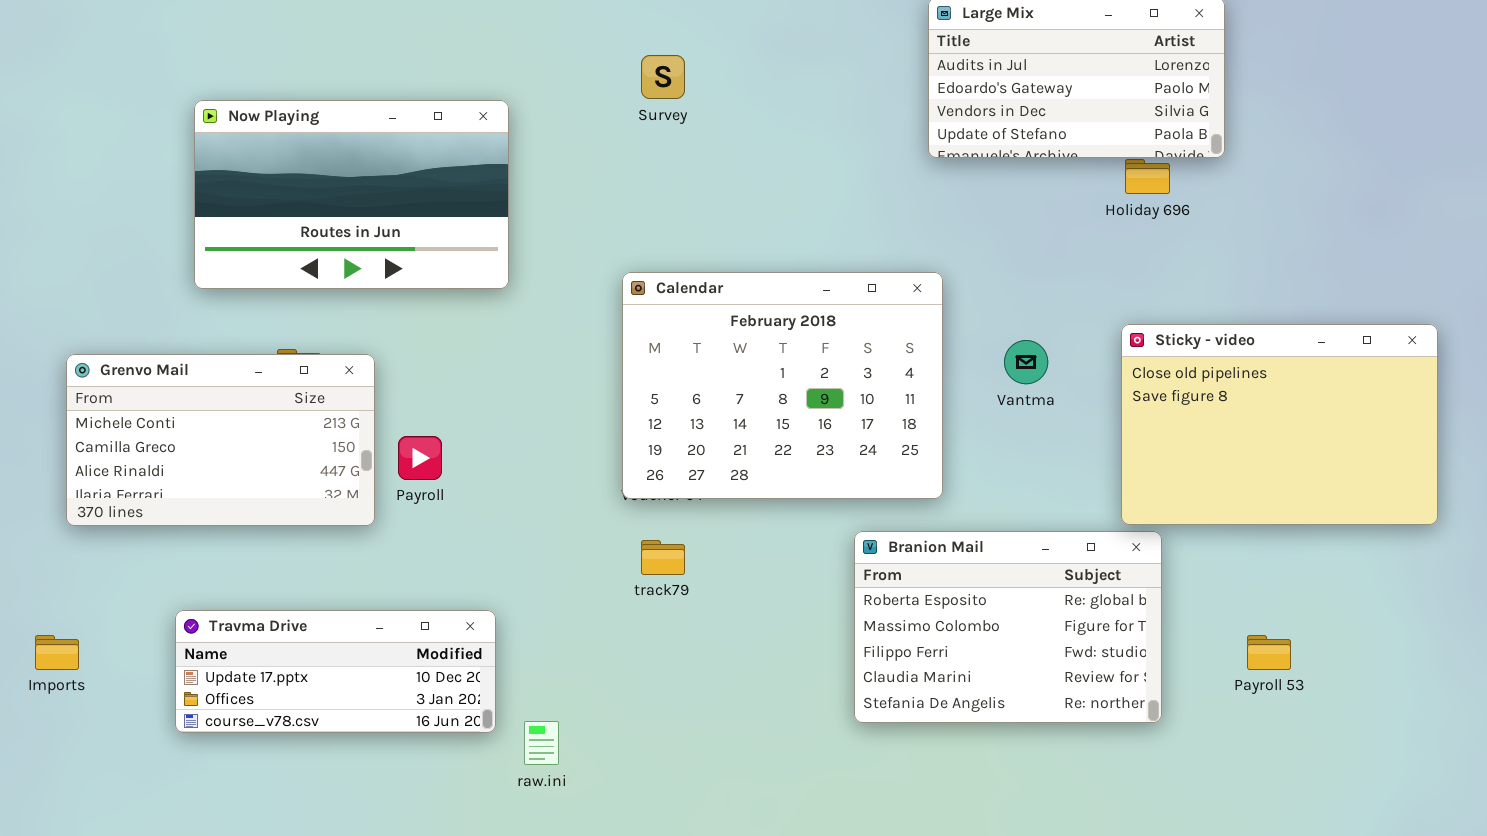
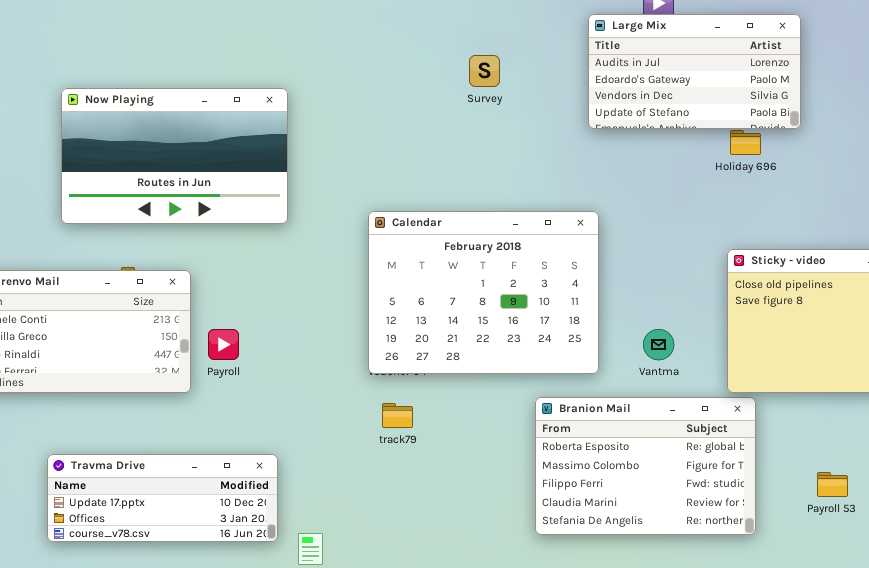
Survey: [641,55,685,99] -> [469,55,500,87], moved
Vantma: [1004,340,1048,384] -> [643,329,674,360], moved

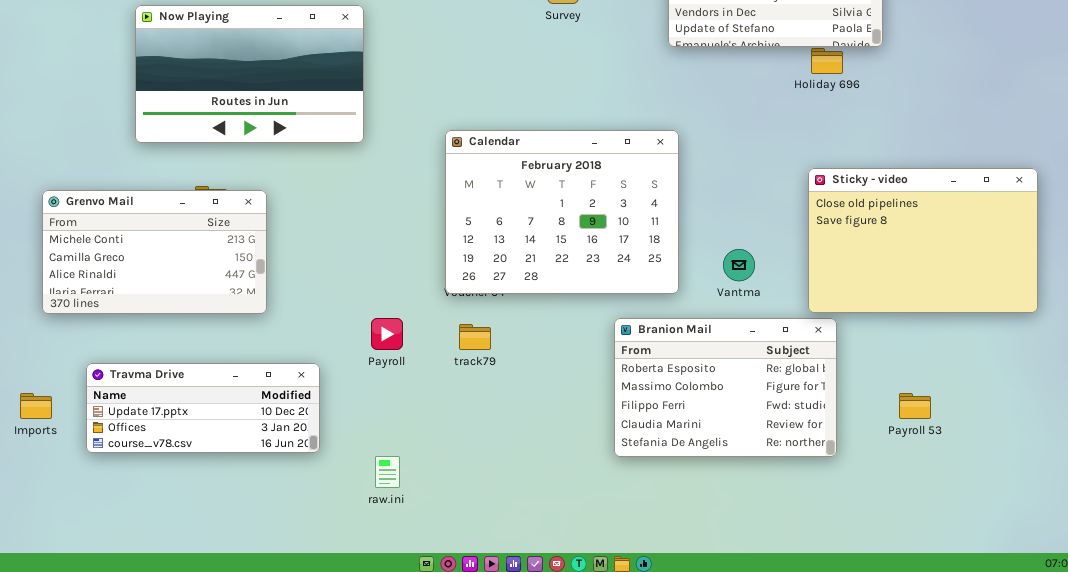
Payroll: [208,329,239,360] -> [371,318,403,350], moved
Travma Drive: [47,454,278,542] -> [86,363,320,453], moved

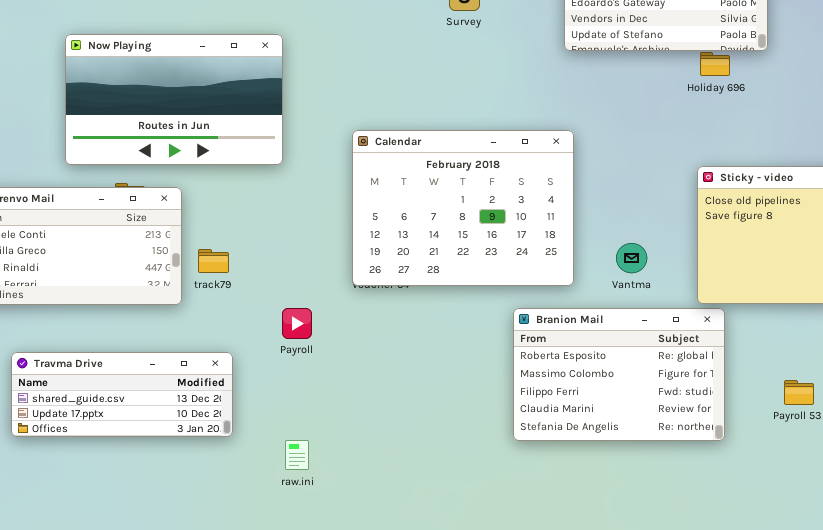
Now Playing: [135,5,364,143] -> [65,34,283,165], moved
track79: [459,324,491,350] -> [198,249,229,273], moved
Travma Drive: [86,363,320,453] -> [11,352,233,437], scrolled up 1 row

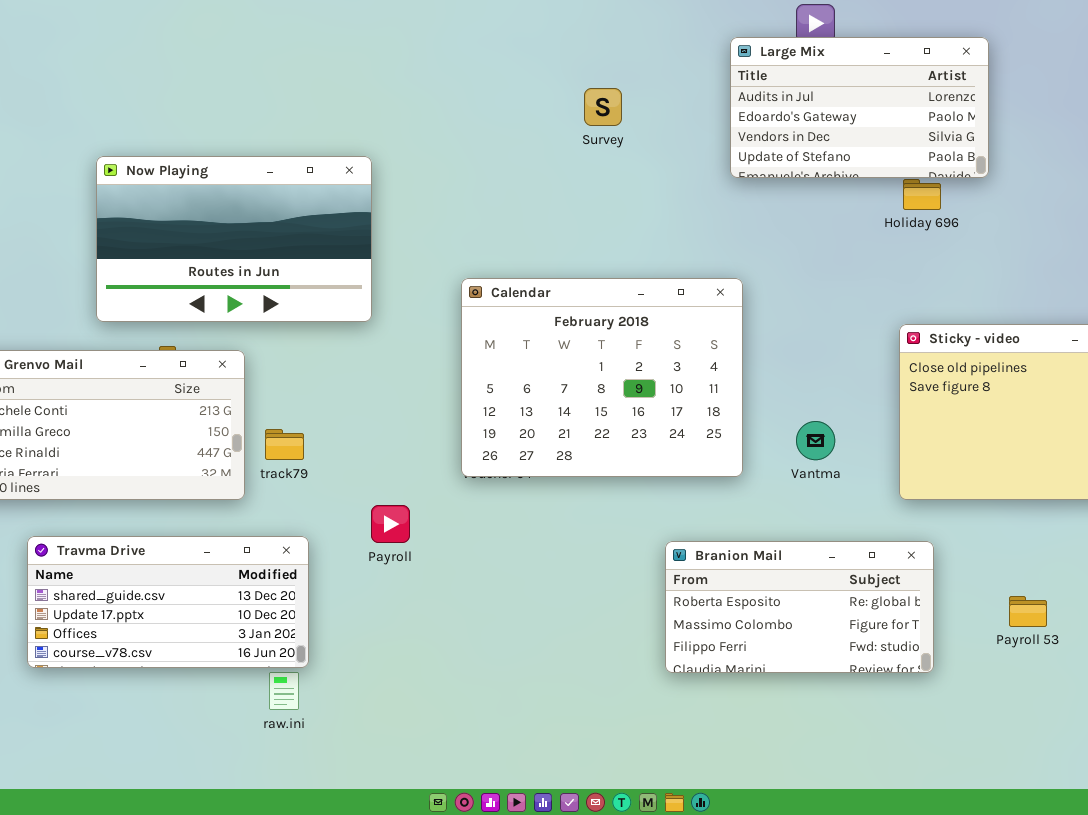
Branion Mail: [513,308,725,441] -> [665,541,934,673], resized
Travma Drive: [11,352,233,437] -> [27,536,309,668], resized
raw.ini: [285,440,309,470] -> [269,672,299,710], moved

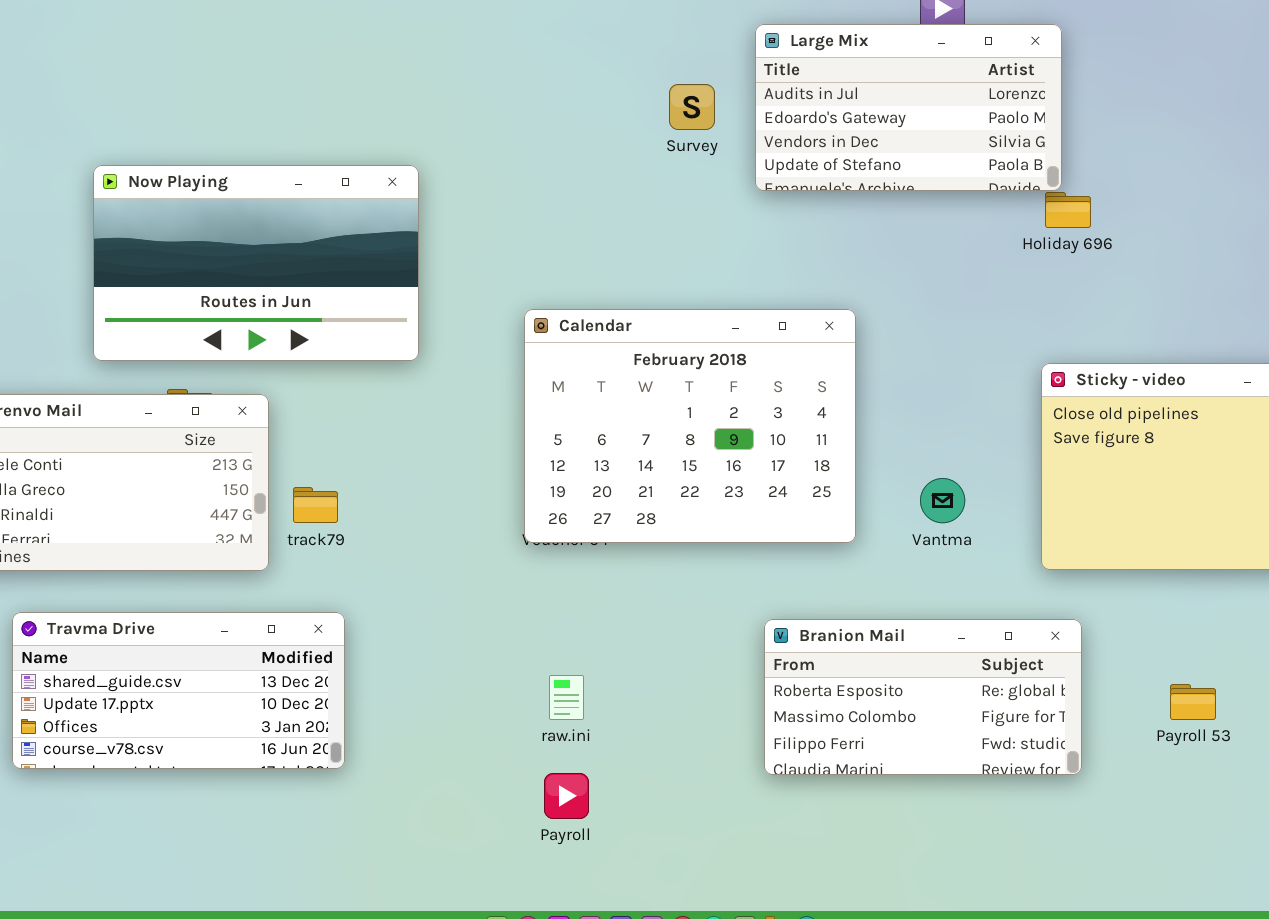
Large Mix: [730,37,989,178] -> [755,24,1062,191], moved
Payroll: [371,505,410,543] -> [544,773,589,819], moved
raw.ini: [269,672,299,710] -> [549,675,584,720], moved

